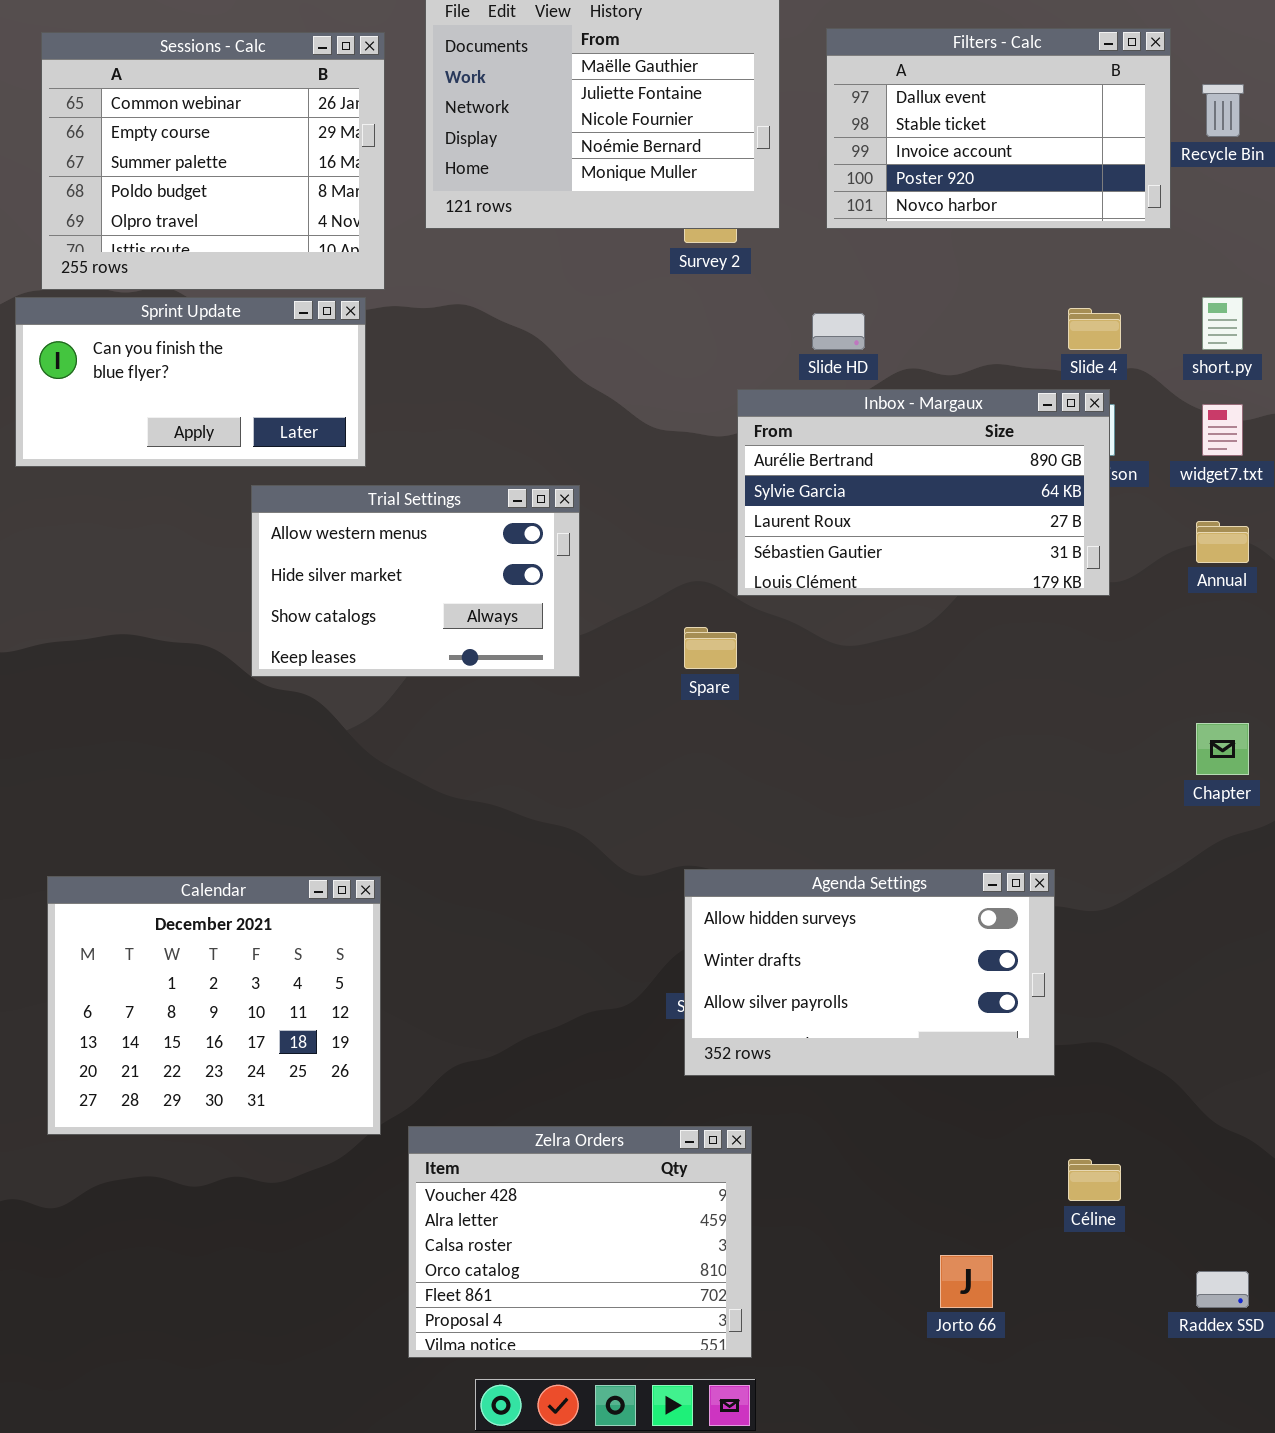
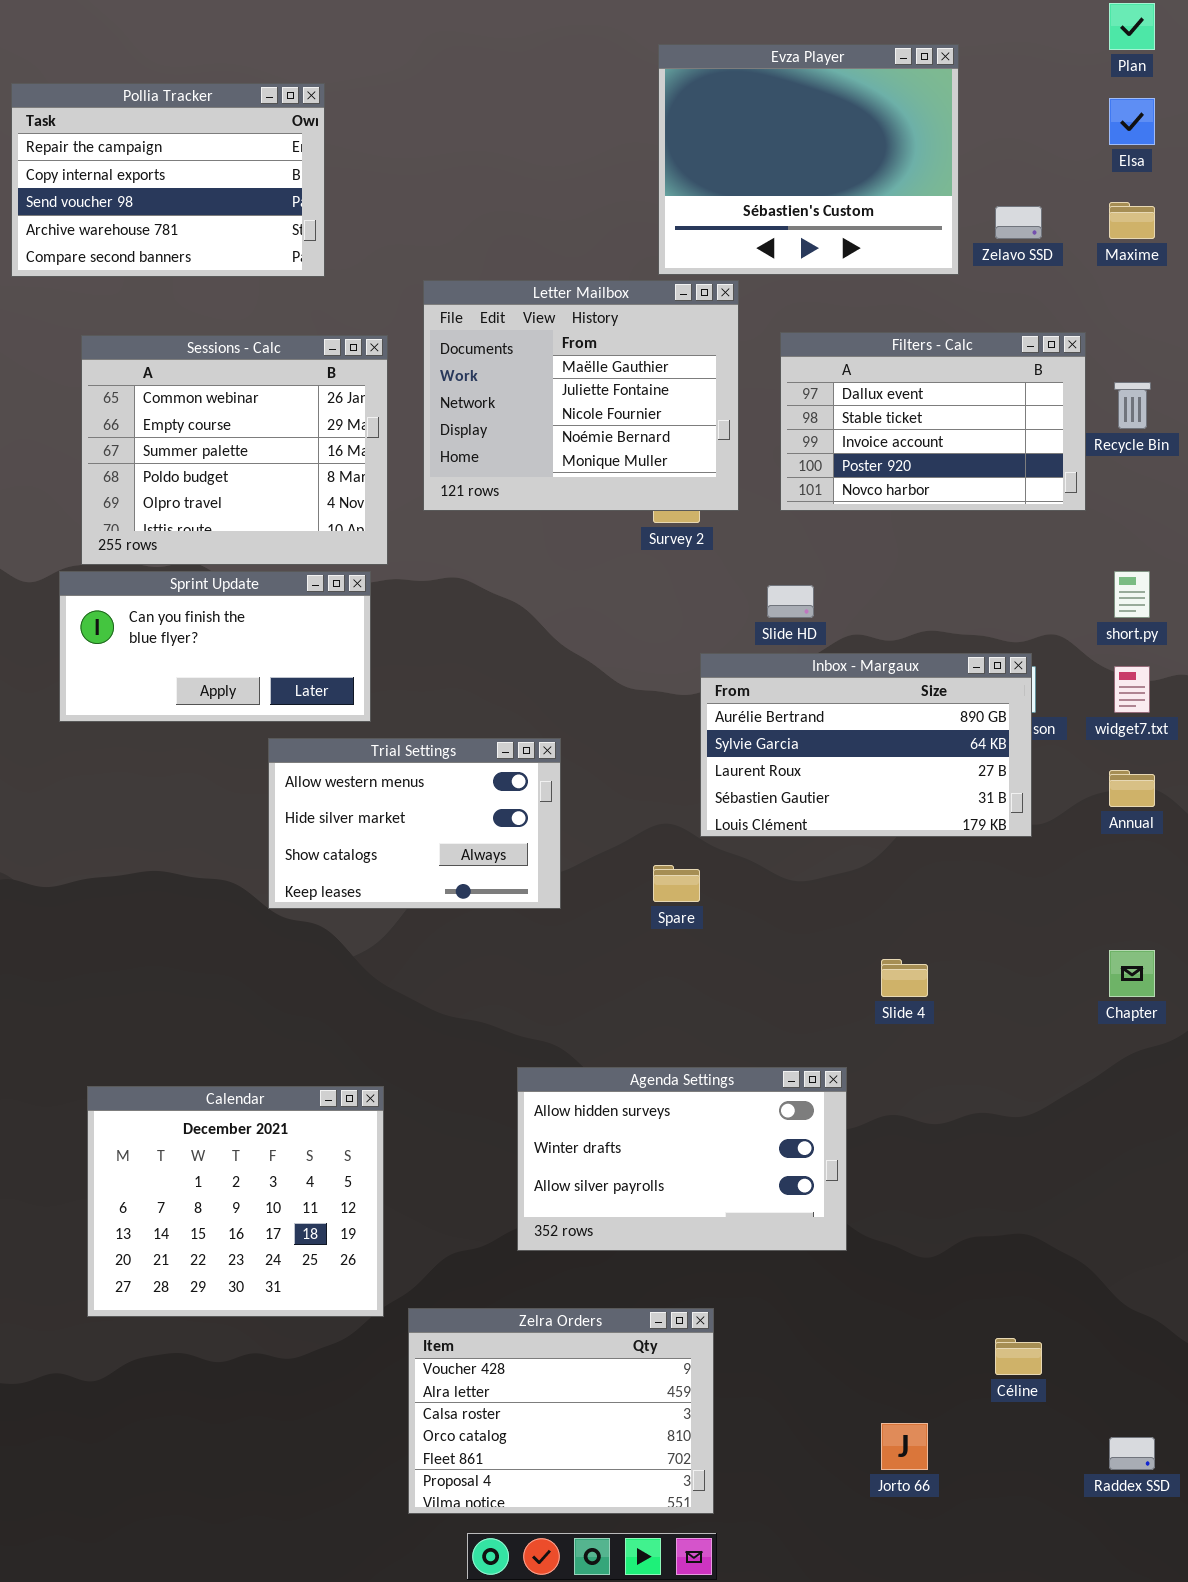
Slide 4: [1068,308,1121,350] -> [881,959,928,997], moved
Agenda Settings: [684,869,1055,1076] -> [517,1067,847,1251], moved

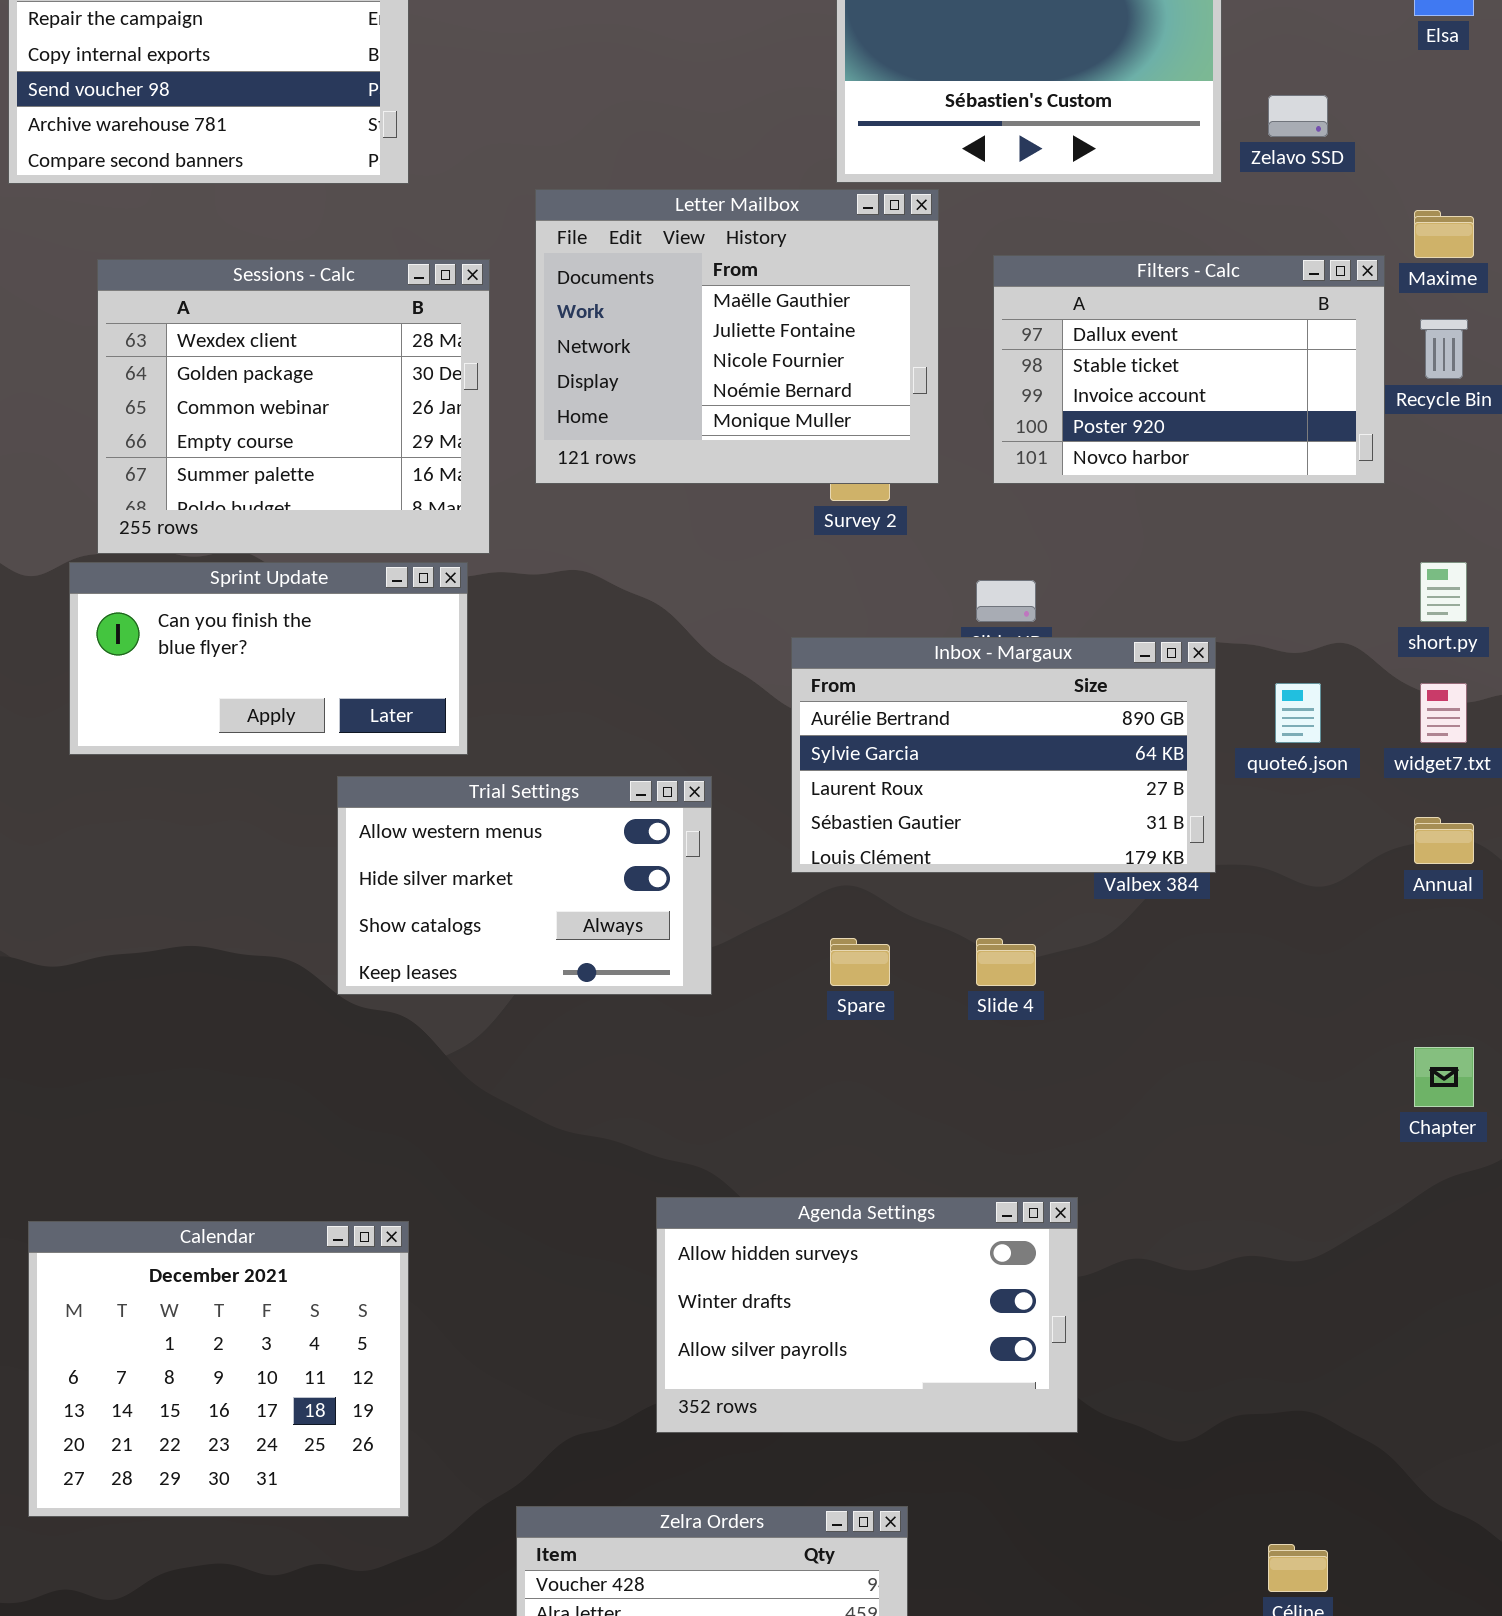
Maxime: [1109,202,1155,239] -> [1414,210,1474,258], moved
Sessions - Calc: [81,335,388,565] -> [97,259,490,554], scrolled up 2 rows
Inbox - Margaux: [700,653,1032,837] -> [791,637,1216,873], moved
Slide 4: [881,959,928,997] -> [976,938,1036,986], moved
Calendar: [87,1086,384,1317] -> [28,1221,409,1517], moved

